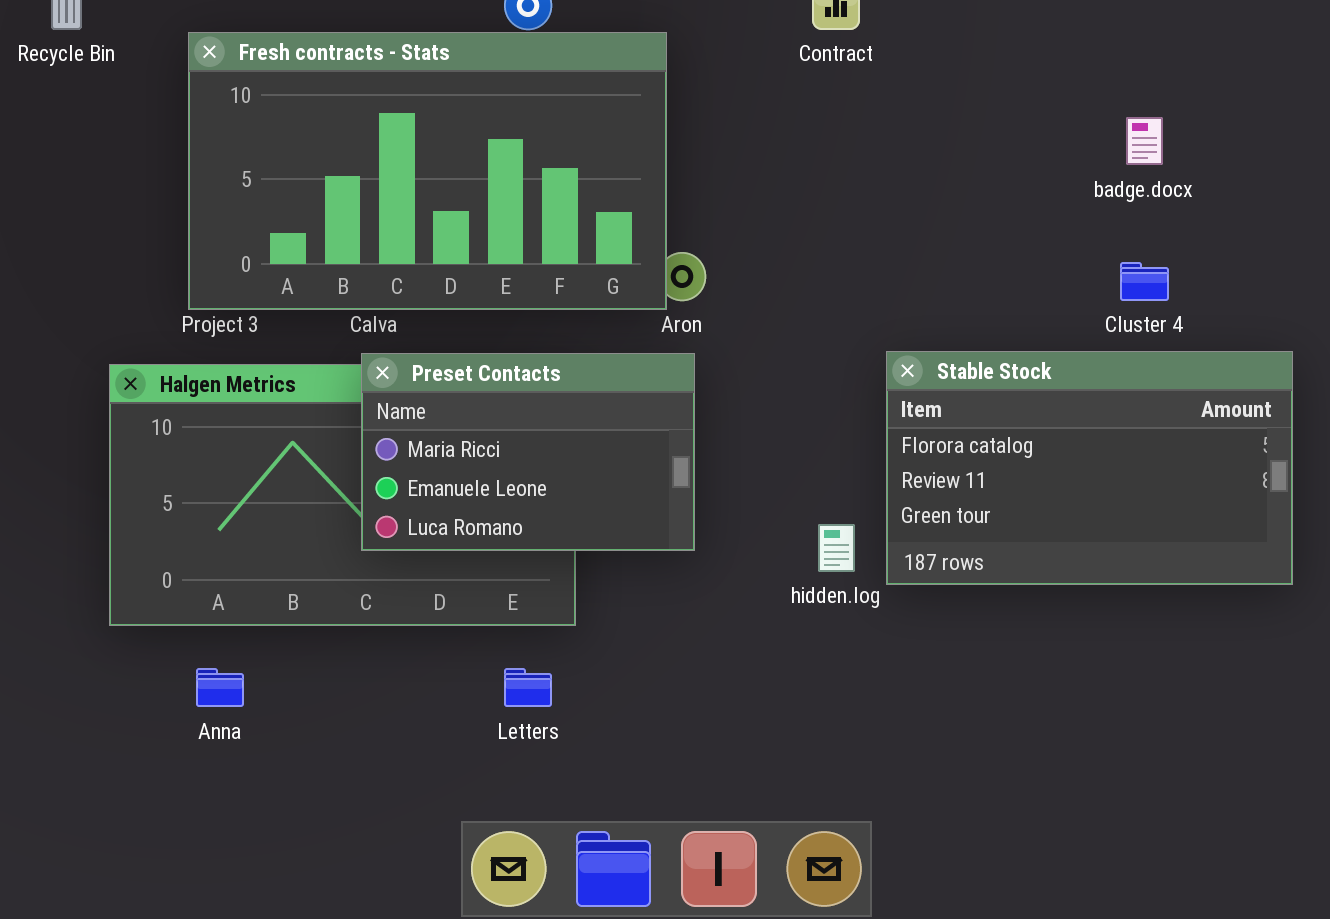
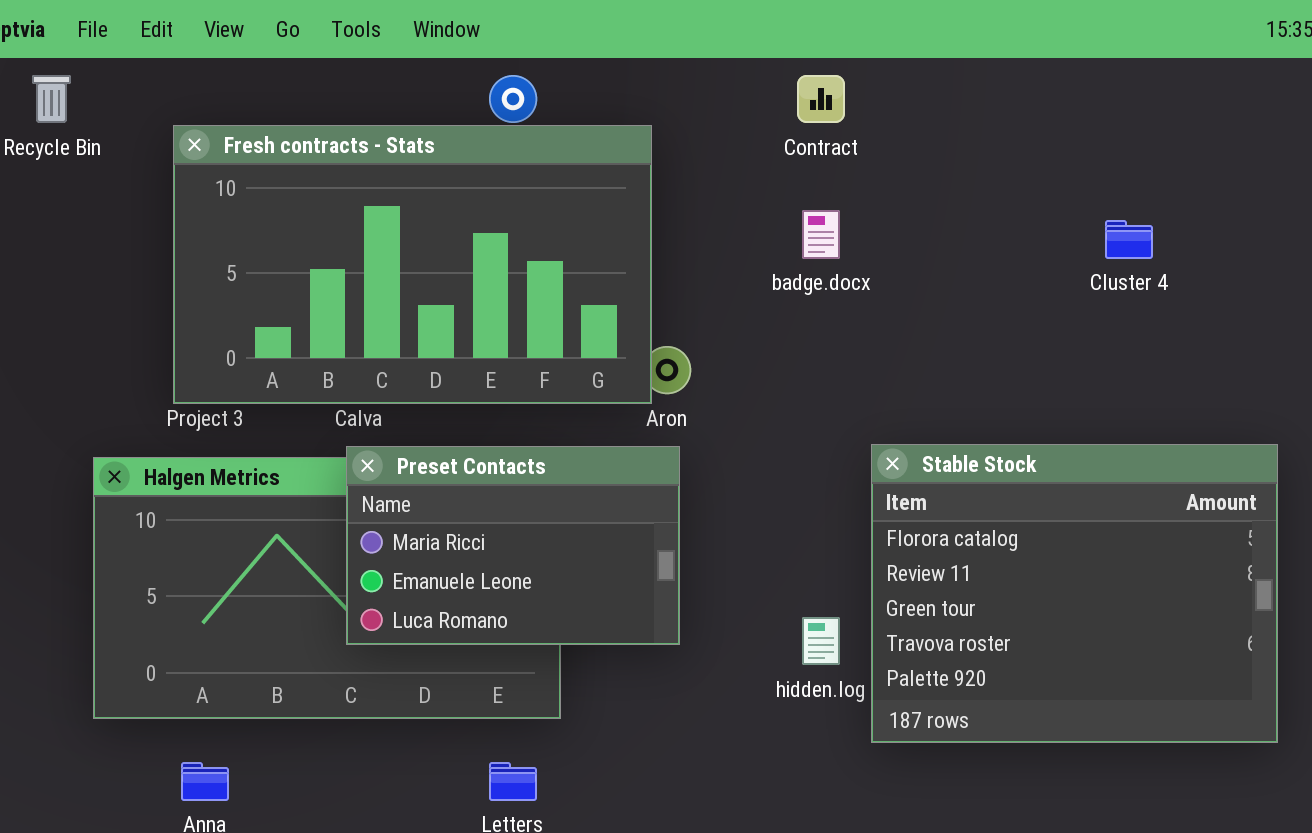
badge.docx: [1126,117,1163,165] -> [802,210,840,259], moved
Cluster 4: [1120,262,1169,301] -> [1105,220,1153,259], moved
Stable Stock: [886,351,1293,585] -> [871,444,1278,743], resized

